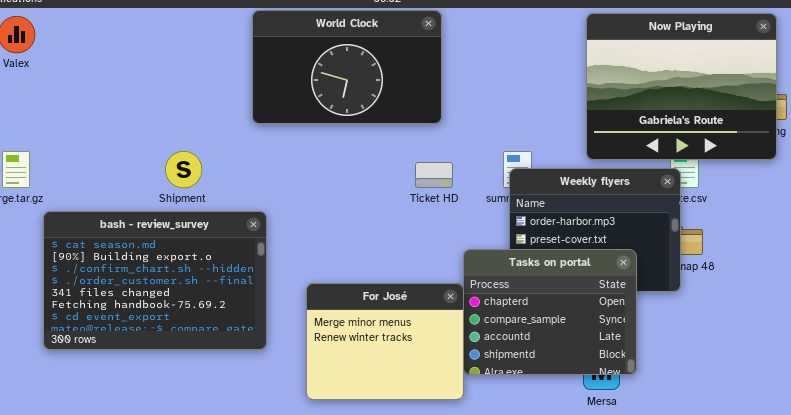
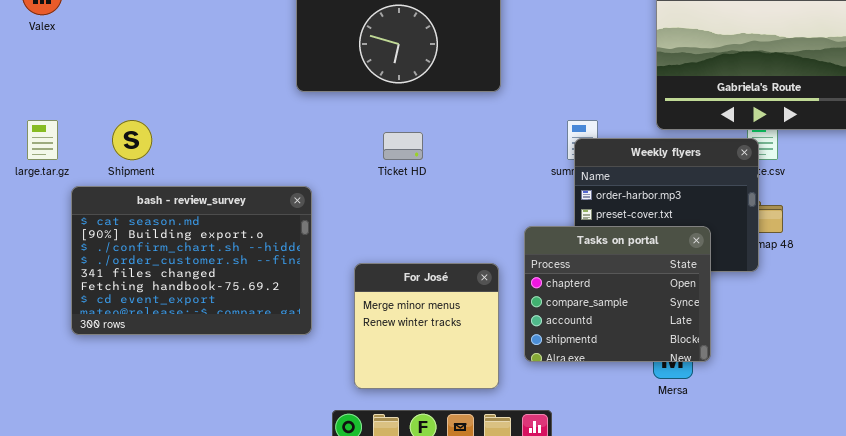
Shipment: [165,151,202,188] -> [112,120,152,160], moved
Ticket HD: [415,162,453,188] -> [383,132,423,160], moved
For José: [306,283,464,400] -> [354,263,499,389], resized

